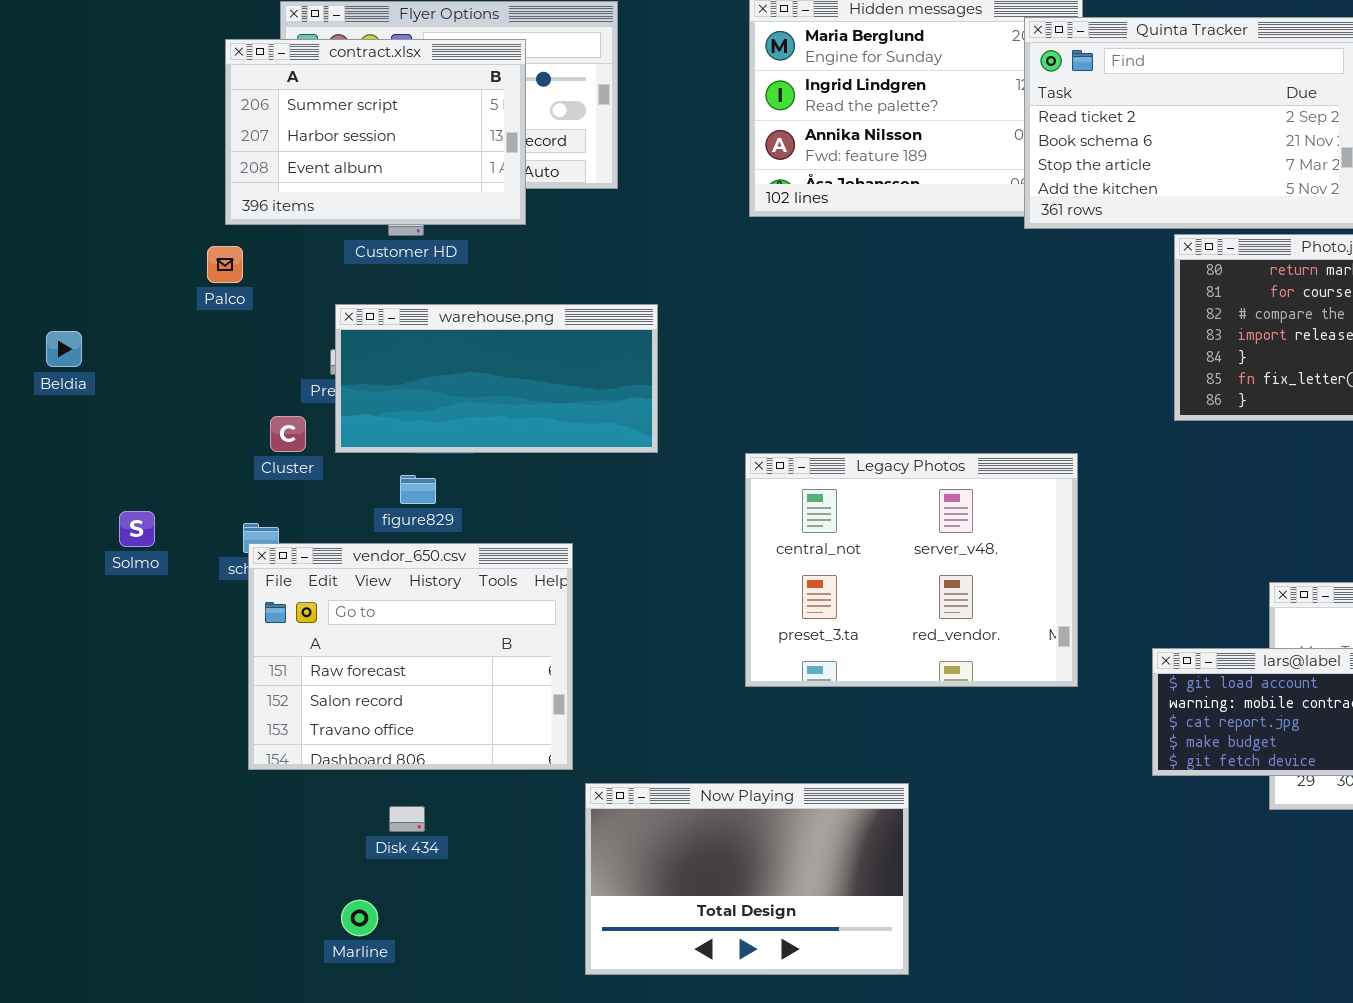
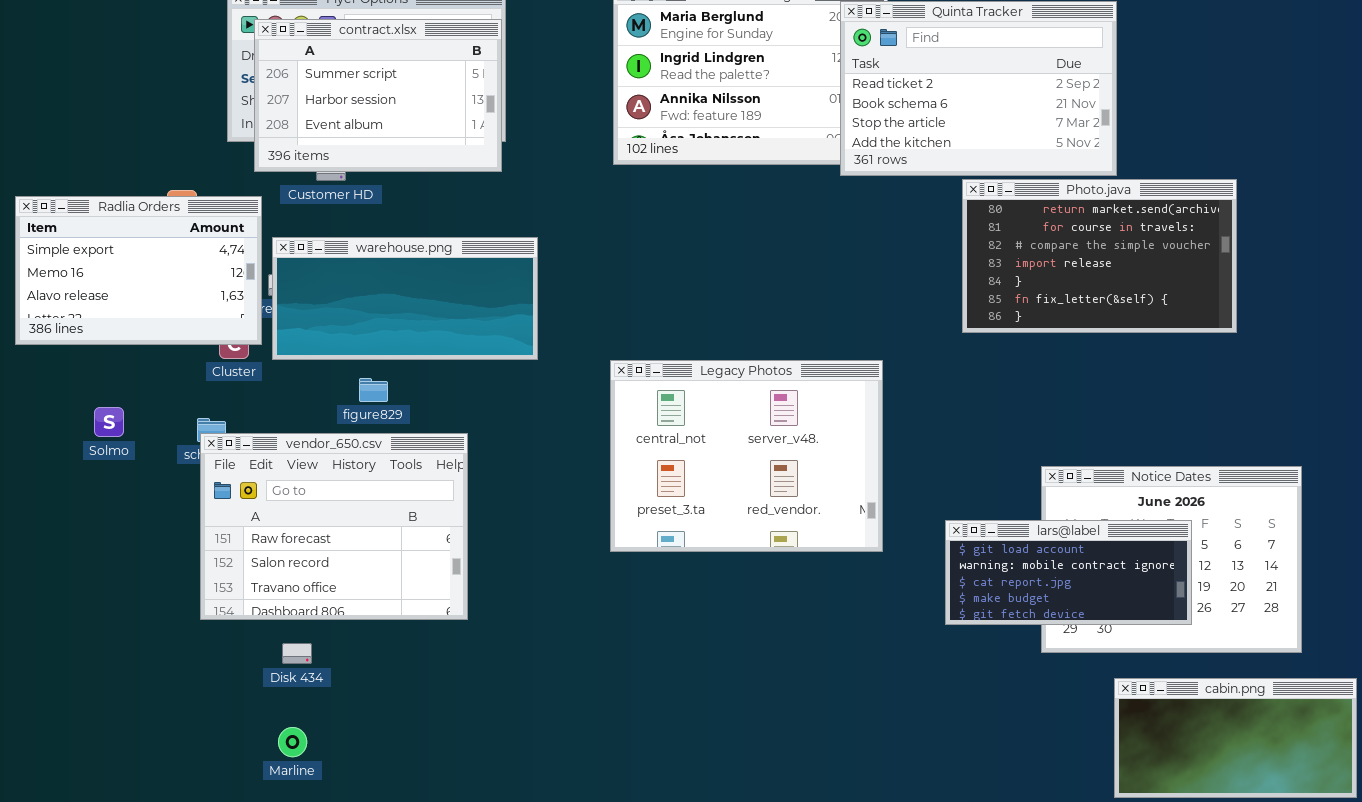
contract.xlsx: [225,39,526,225] -> [254,19,502,172], moved
Radlia Orders: none -> [15,196,262,345], opened
figure829: [400,475,436,504] -> [359,378,388,402], moved
Now Playing: [585,783,909,975] -> none, closed
Disk 434: [389,806,425,832] -> [282,643,312,664], moved

